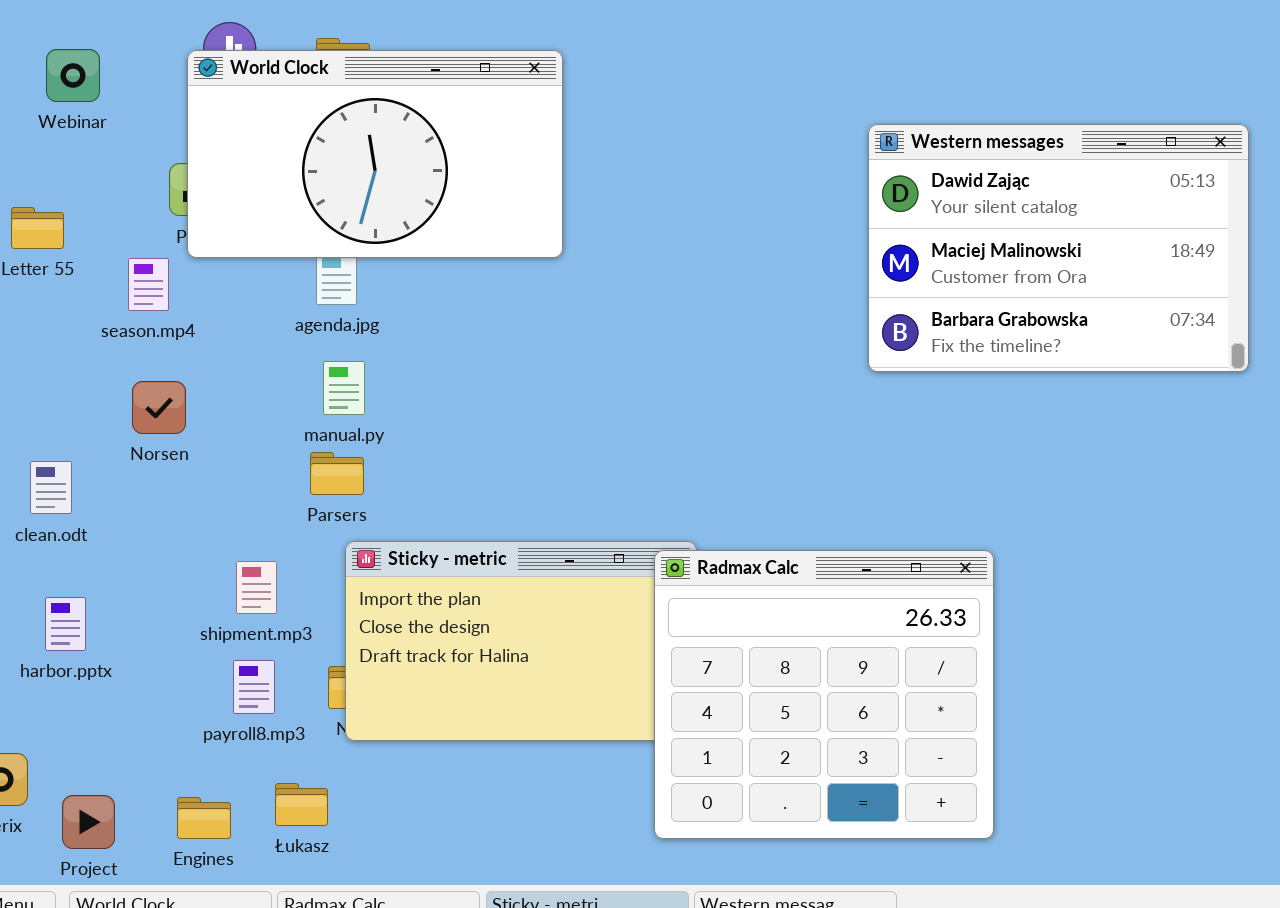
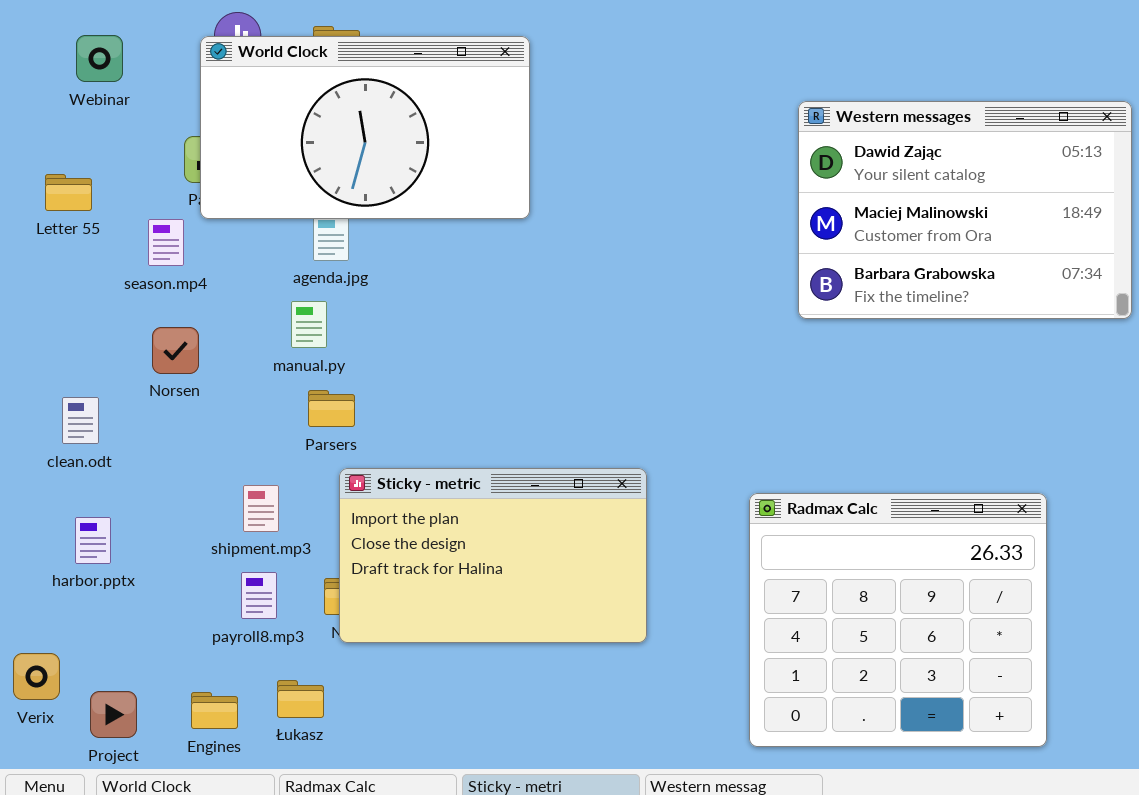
manual.py: [323,361,365,415] -> [291,301,327,348], moved
Radmax Calc: [654,550,994,839] -> [749,493,1047,747], moved

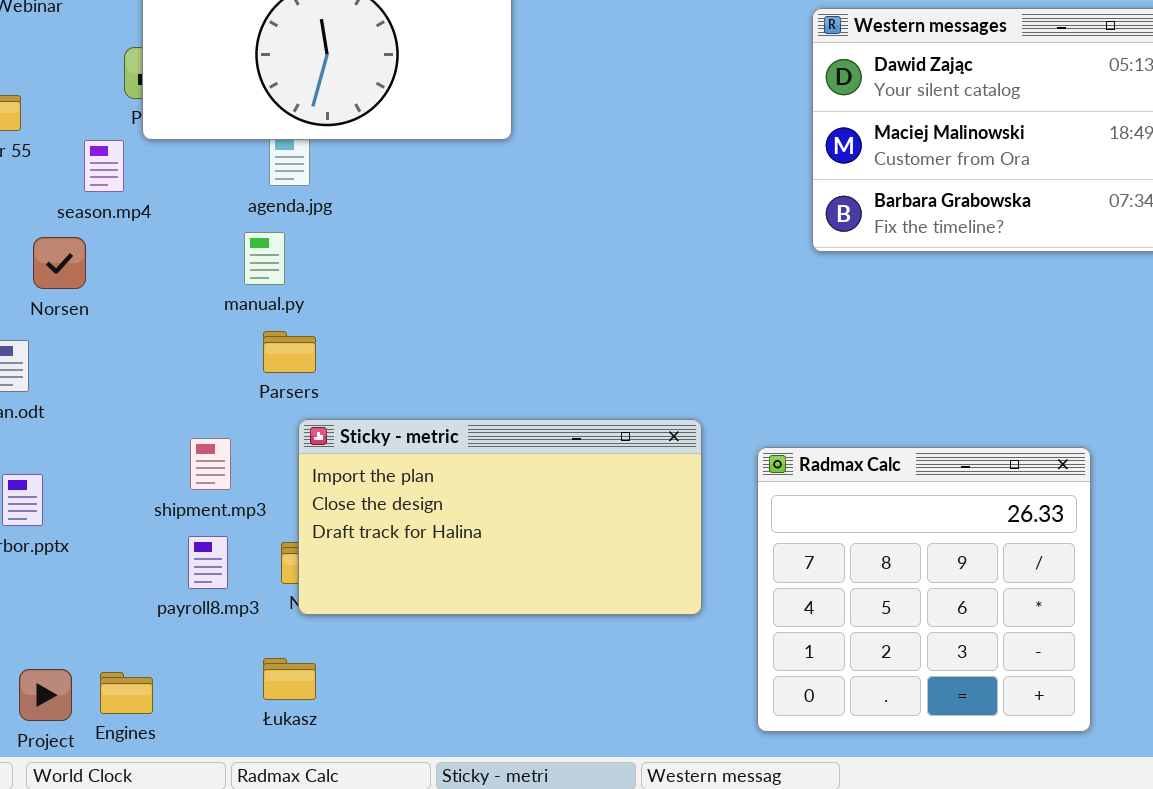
Norsen: [152,327,199,374] -> [33,237,86,289], moved
Sticky - metric: [339,468,647,643] -> [298,419,702,615], resized
Łukasz: [277,680,324,718] -> [263,658,316,700], moved
Engines: [191,692,238,729] -> [100,672,153,714], moved

